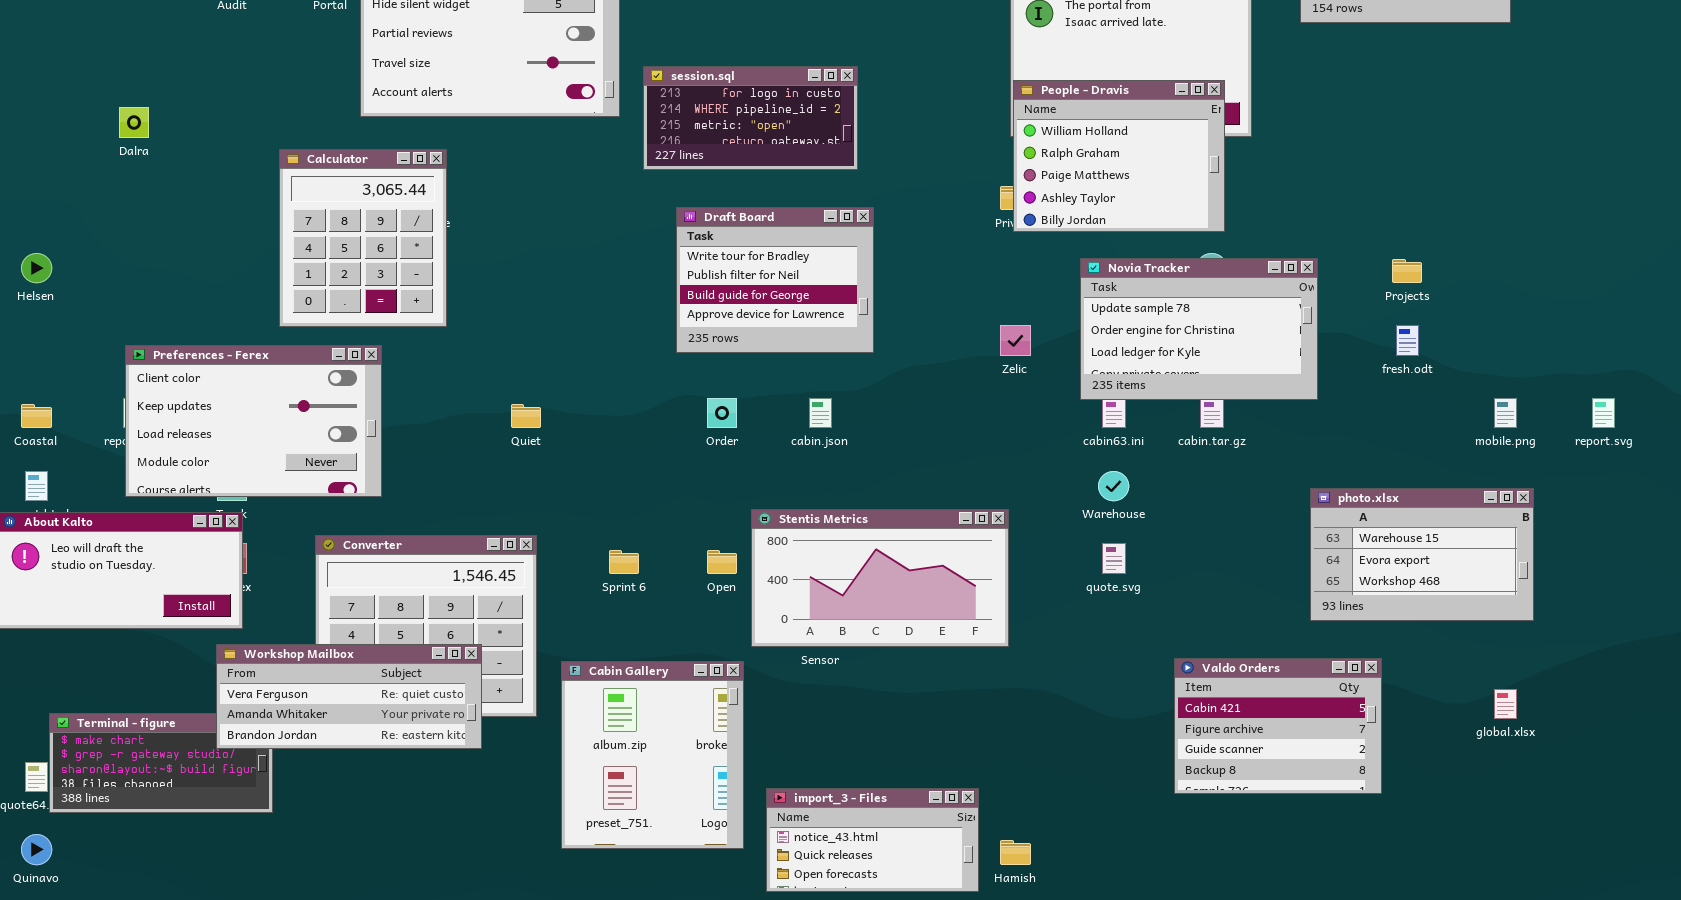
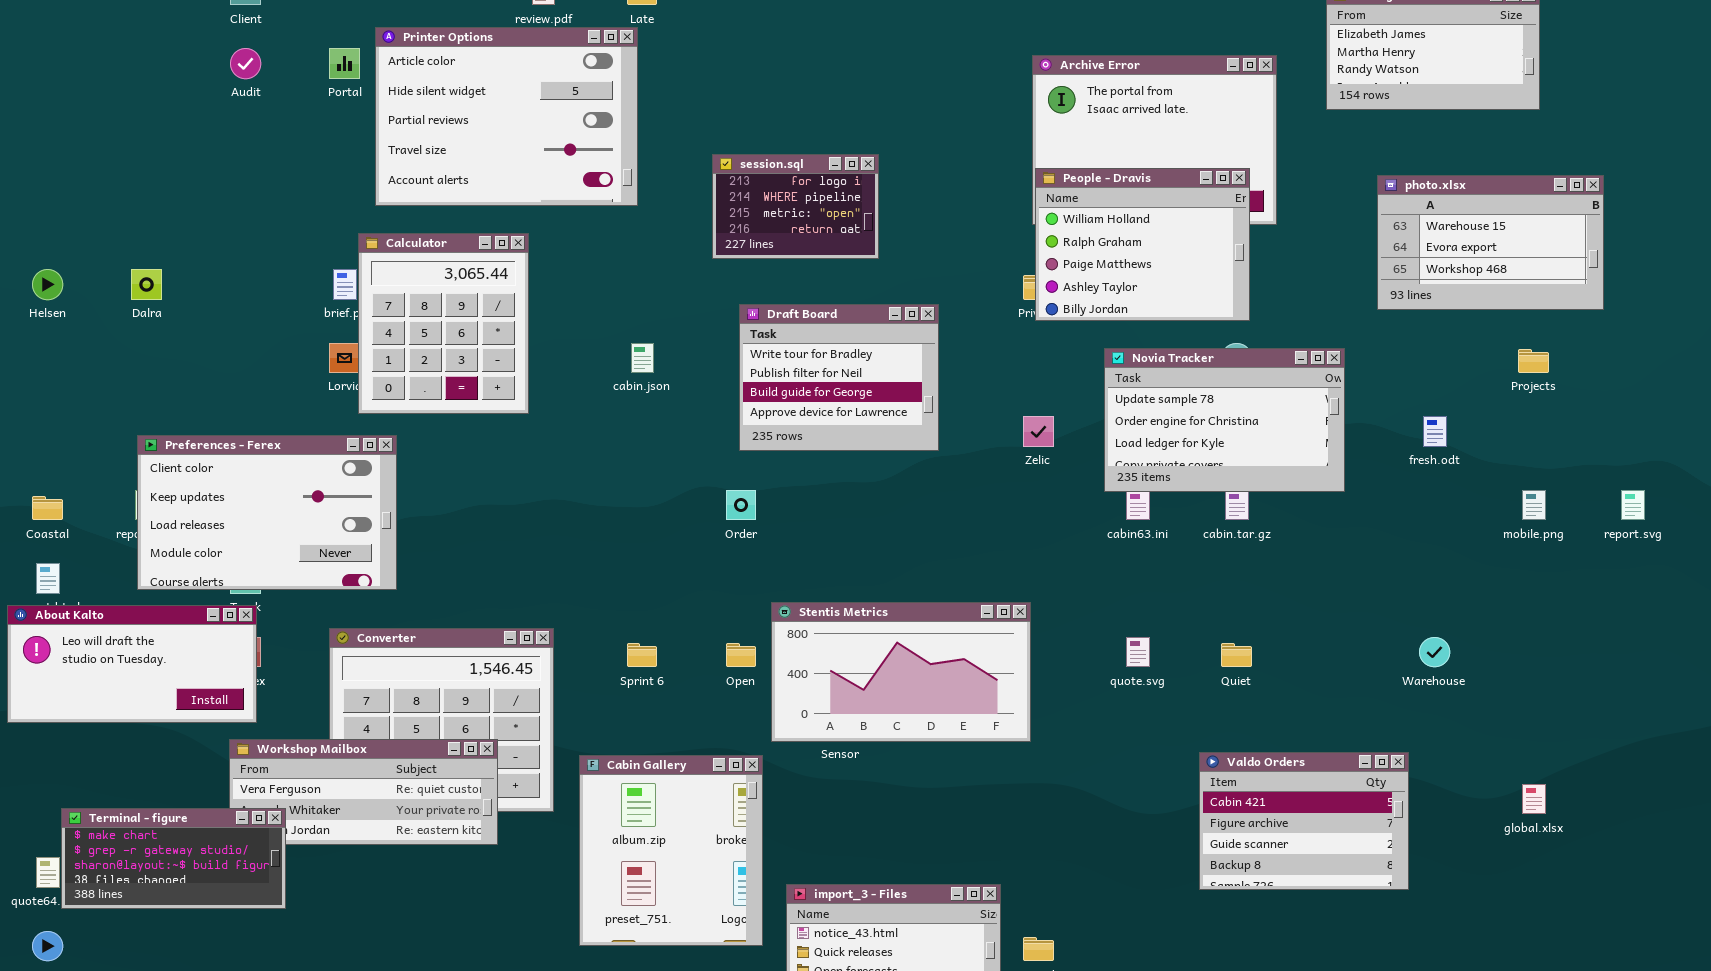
session.sql: [643,66,858,170] -> [712,154,879,259], resized
Dalra: [119,107,149,138] -> [131,269,162,300], moved
Calculator: [279,149,447,327] -> [358,233,529,414], moved
Draft Board: [676,207,874,353] -> [739,304,939,451], moved
Helsen: [21,253,52,283] -> [32,269,63,300], moved
Projects: [1392,259,1422,283] -> [1518,349,1549,373], moved
cabin.json: [809,398,832,428] -> [631,343,654,373], moved
Quiet: [511,404,541,428] -> [1221,643,1252,667], moved
Warehouse: [1098,471,1129,501] -> [1419,637,1450,667], moved
photo.xlsx: [1310,488,1534,621] -> [1377,175,1604,310], moved
Terminal - figure: [49,713,273,813] -> [61,808,286,909], raised

